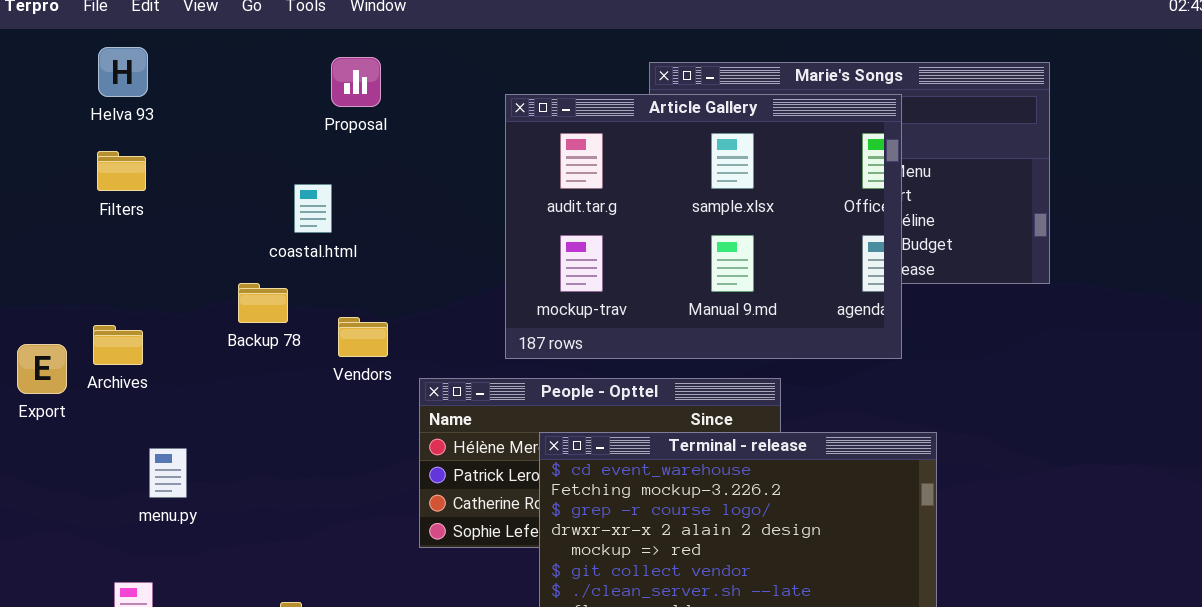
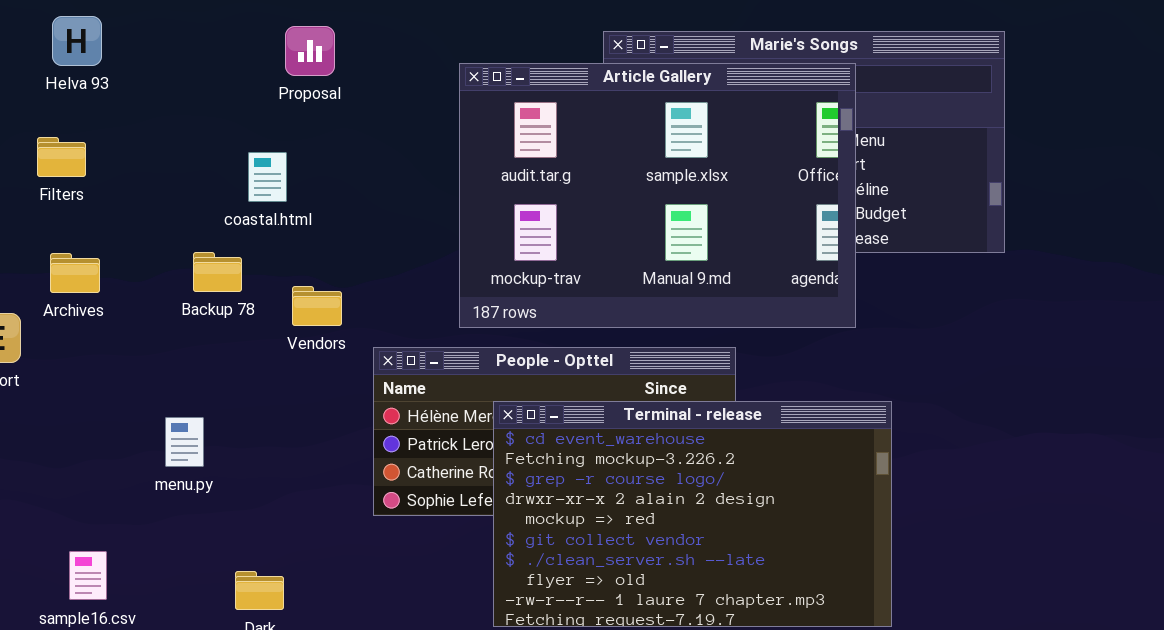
Filters: [97,151,146,191] -> [37,137,86,177], moved
Archives: [93,325,143,365] -> [50,253,100,293], moved
menu.py: [149,448,187,498] -> [165,417,204,467], moved

